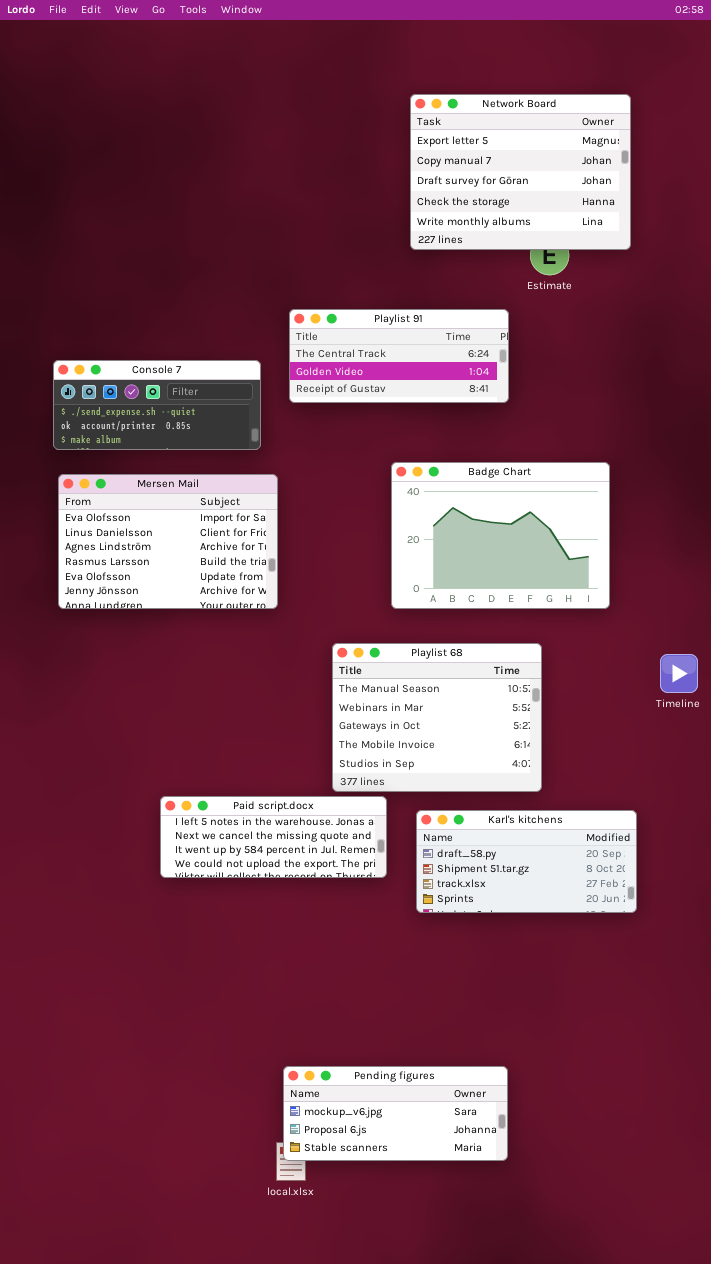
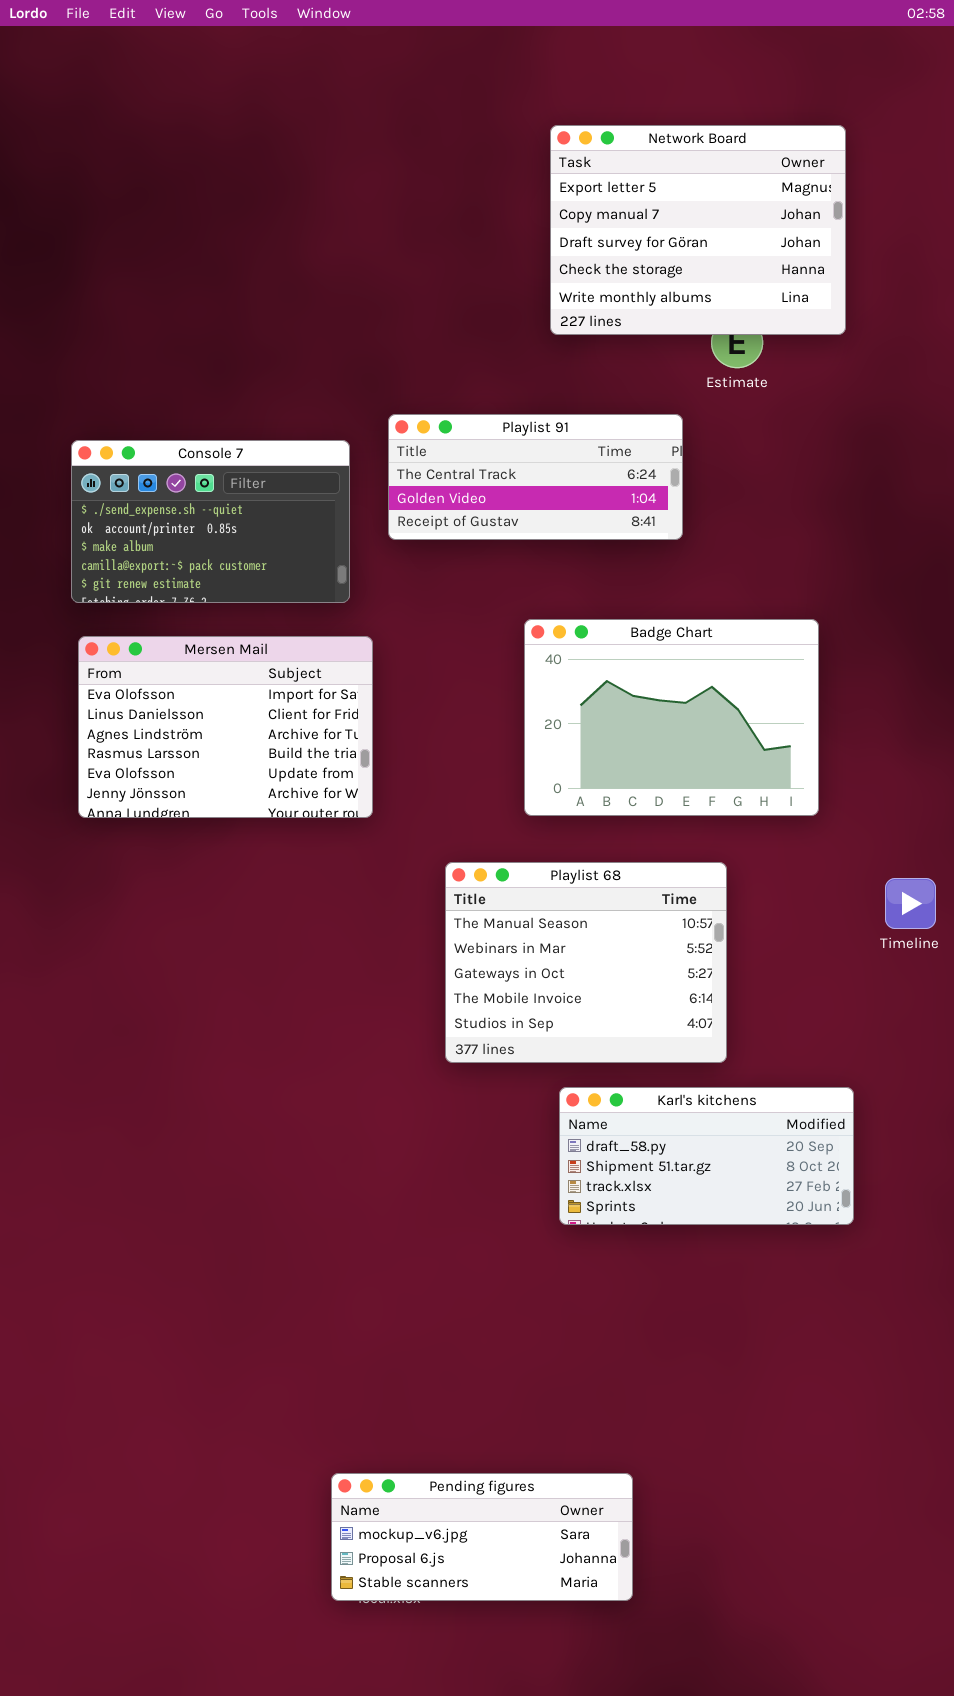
Console 7: [53,360,261,450] -> [71,440,350,603], resized
Paid script.docx: [160,796,387,878] -> none, closed
Pending figures: [283,1066,508,1161] -> [331,1473,633,1601], moved

